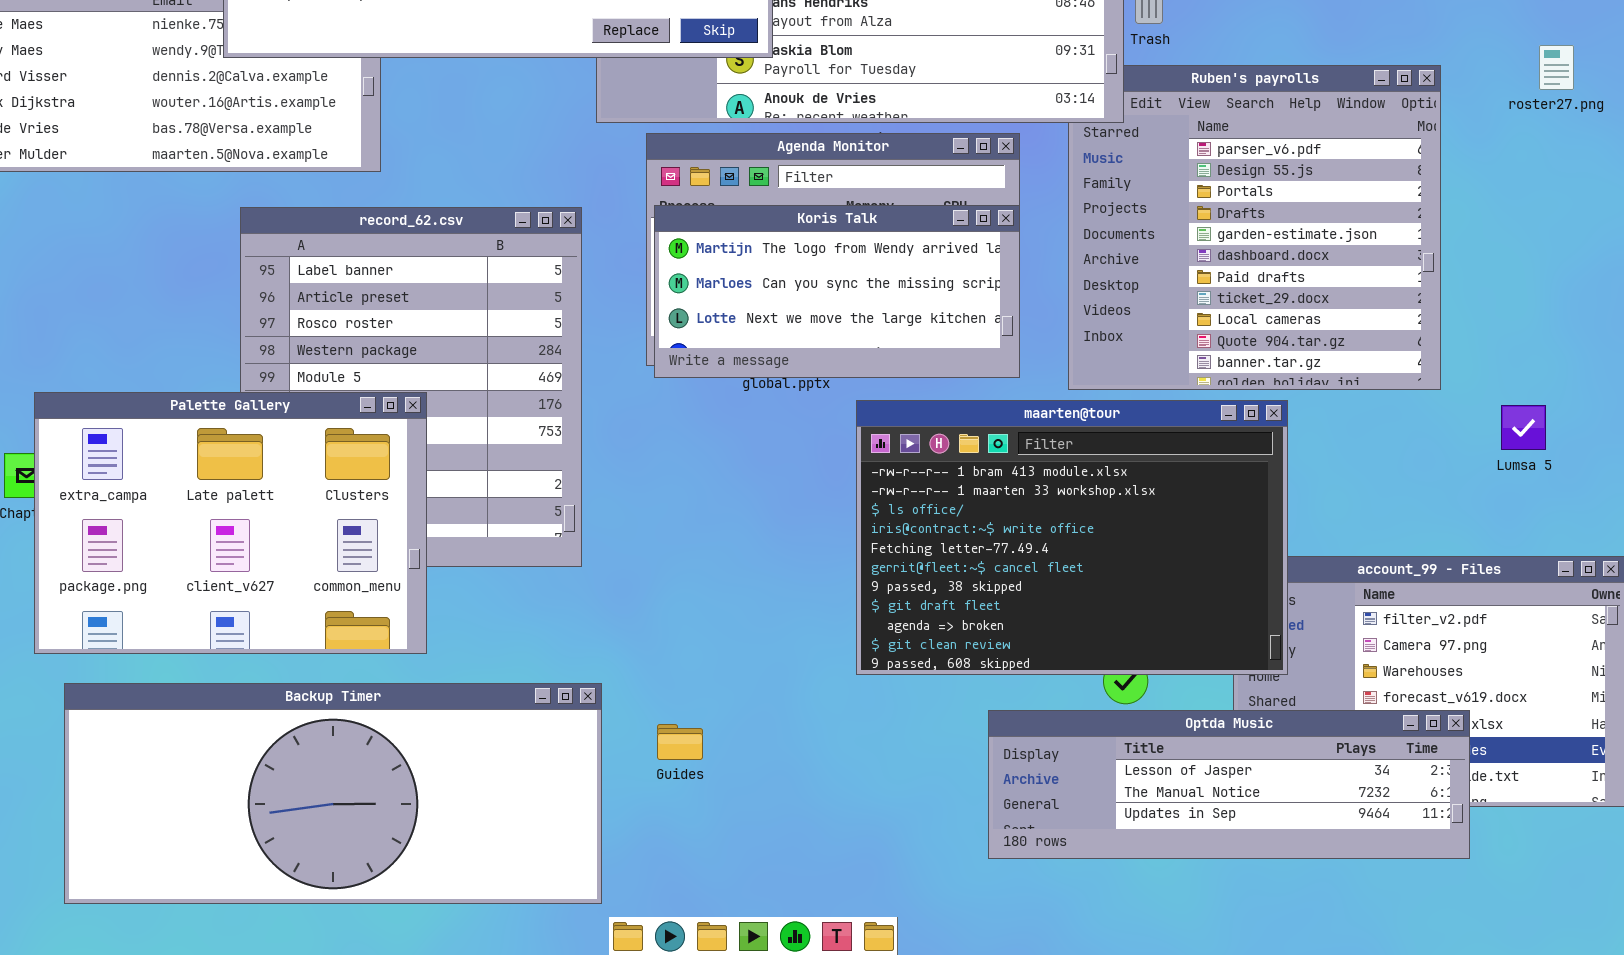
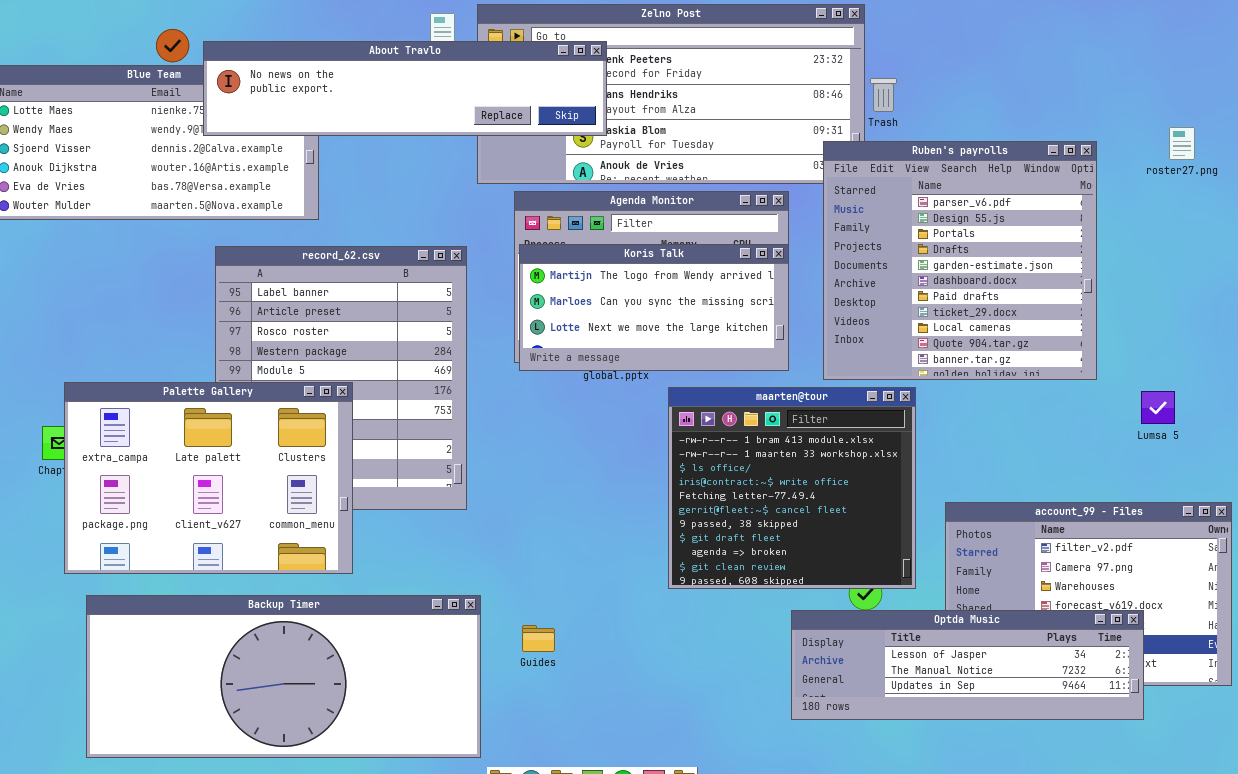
Ruben's payrolls: [1068,65,1441,390] -> [823,141,1097,380], raised
maarten@tour: [856,400,1288,675] -> [668,387,916,589], resized
Optda Music: [988,710,1470,859] -> [791,610,1144,720], moved

